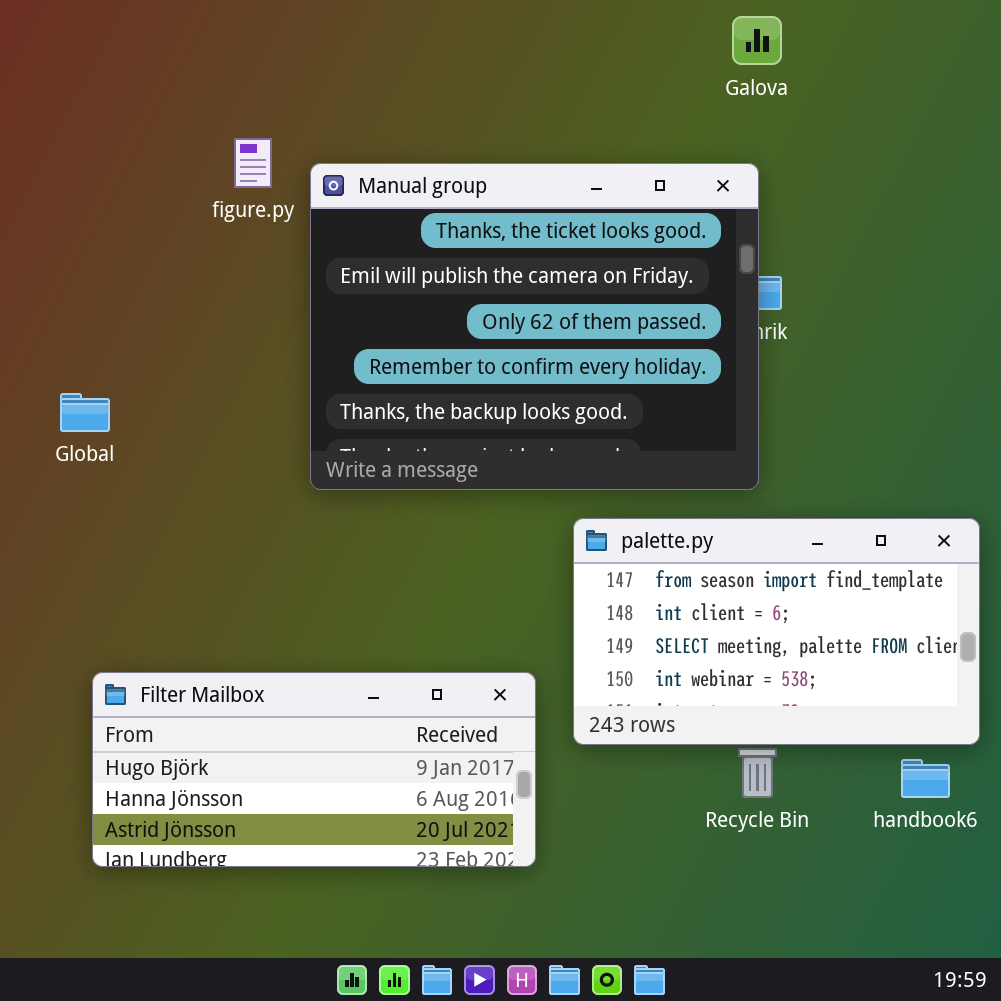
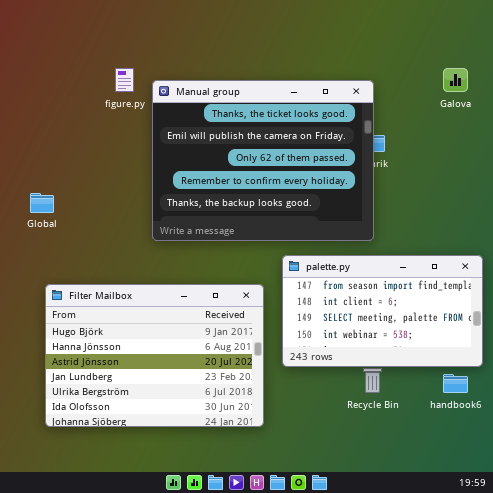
Galova: [732,16,782,65] -> [443,68,468,92], moved
Filter Mailbox: [92,672,536,867] -> [45,284,264,427], resized

